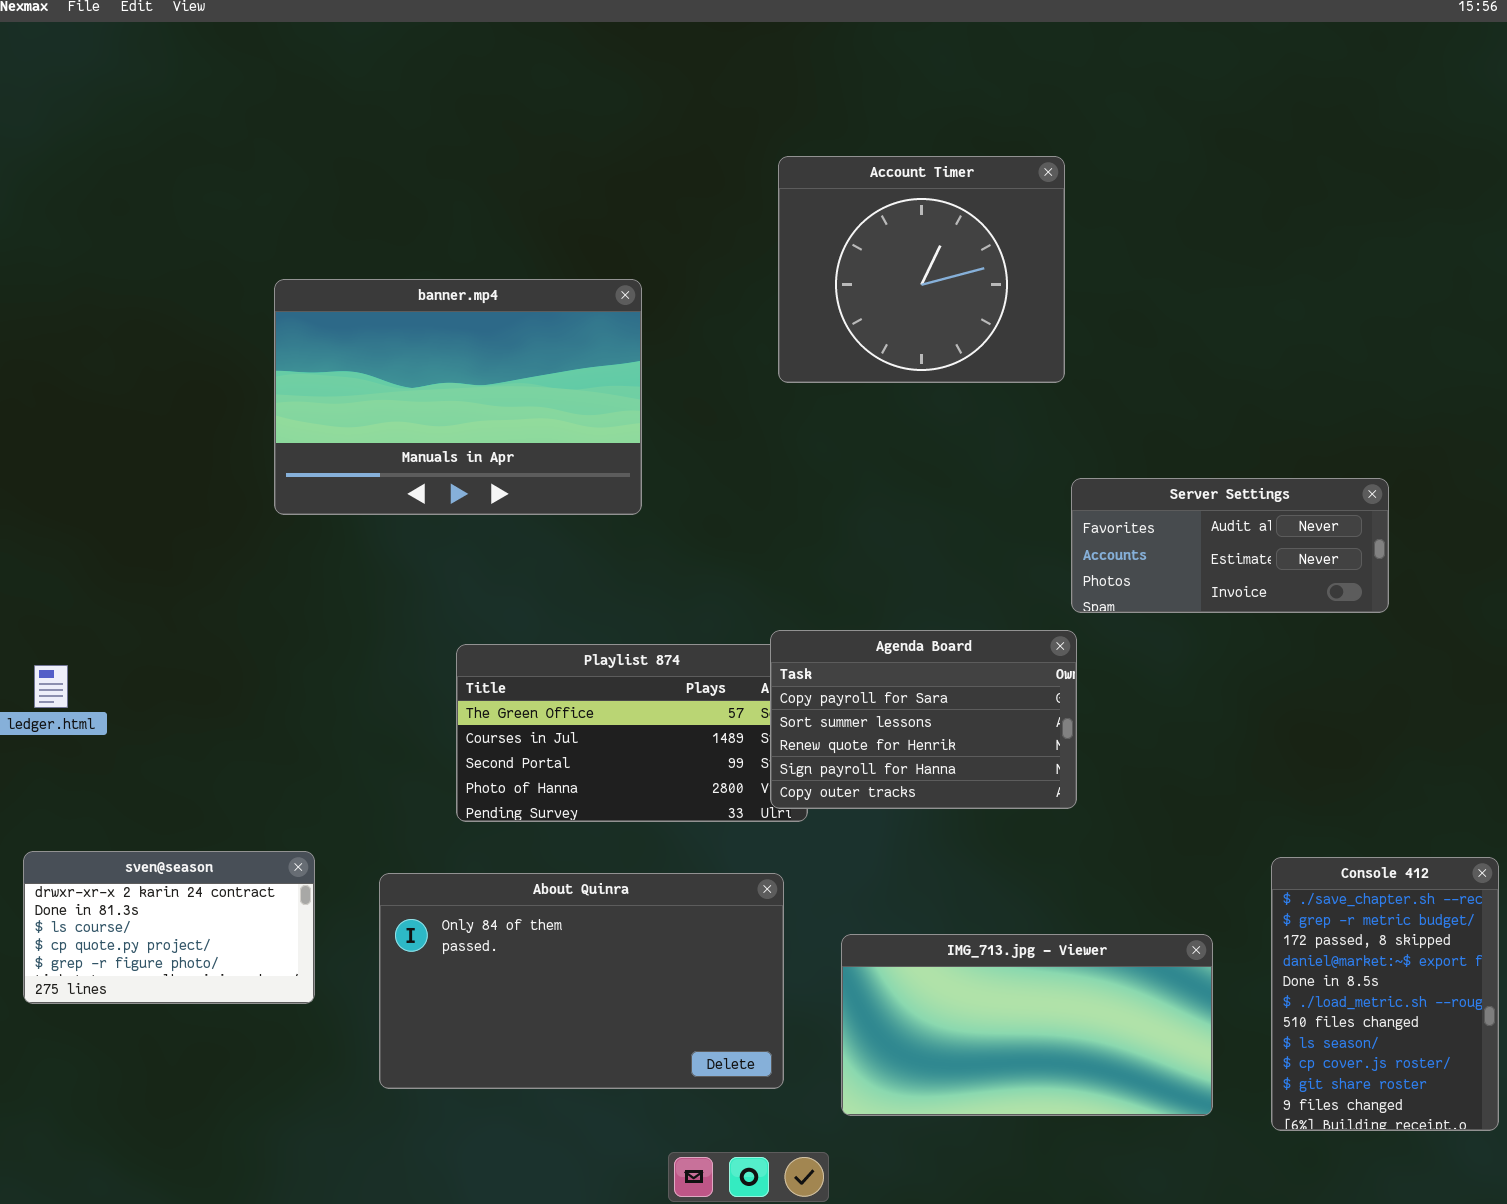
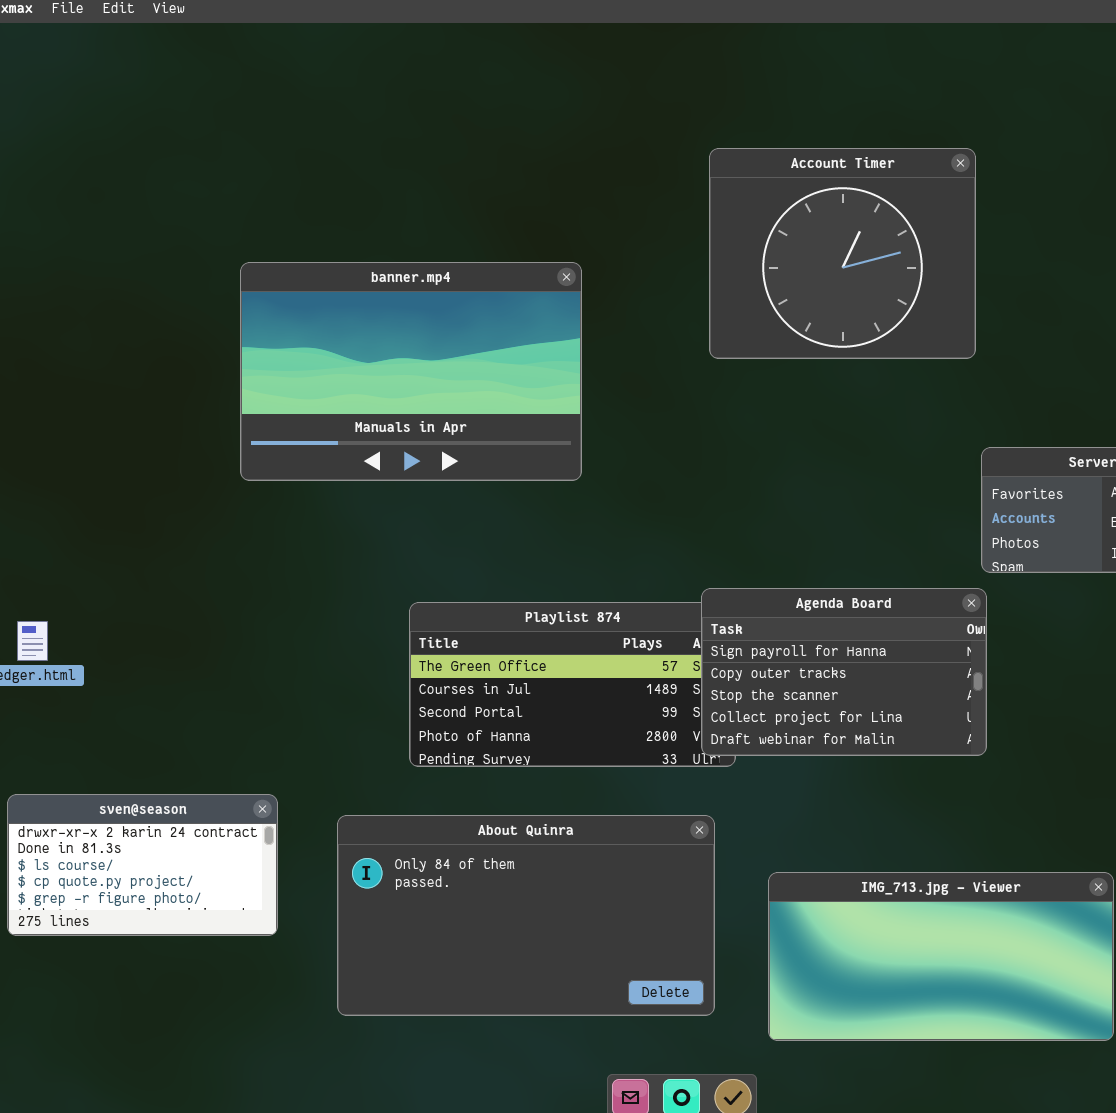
Agenda Board: [770,630,1077,809] -> [701,588,987,756], scrolled down 3 rows

